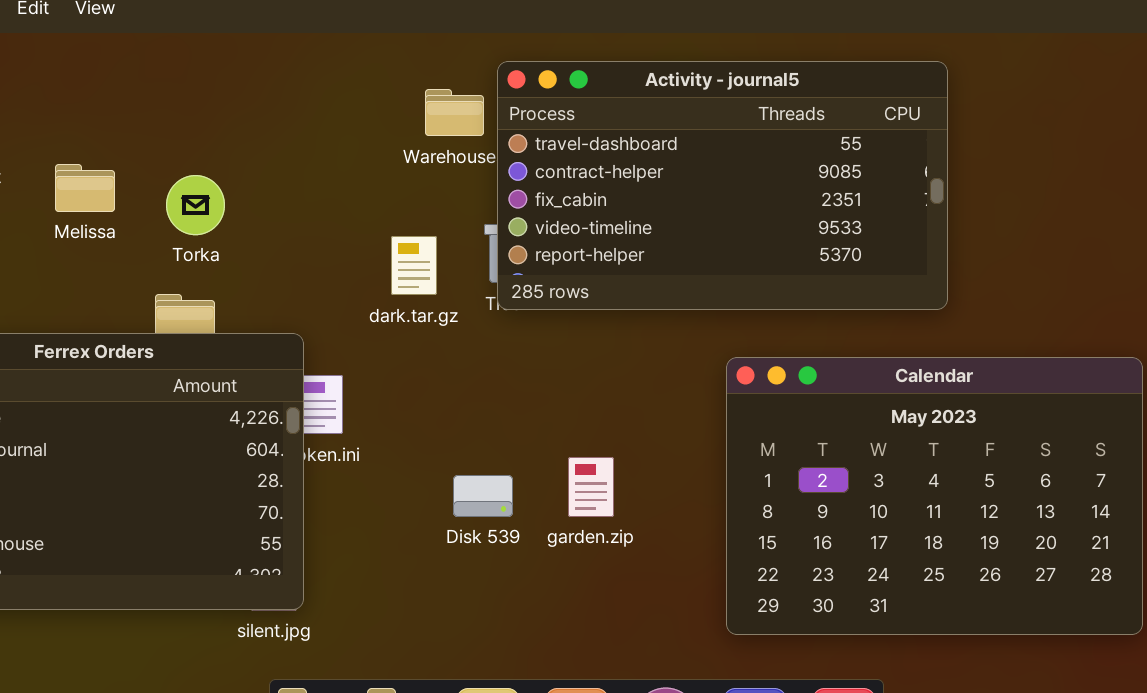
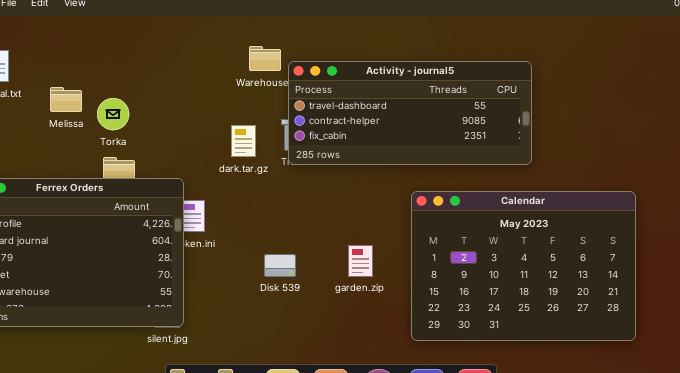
Activity - journal5: [497,61,948,310] -> [288,61,532,165], resized
Torka: [166,175,225,235] -> [97,98,129,130], moved
garden.zip: [568,457,614,517] -> [348,245,373,277], moved

